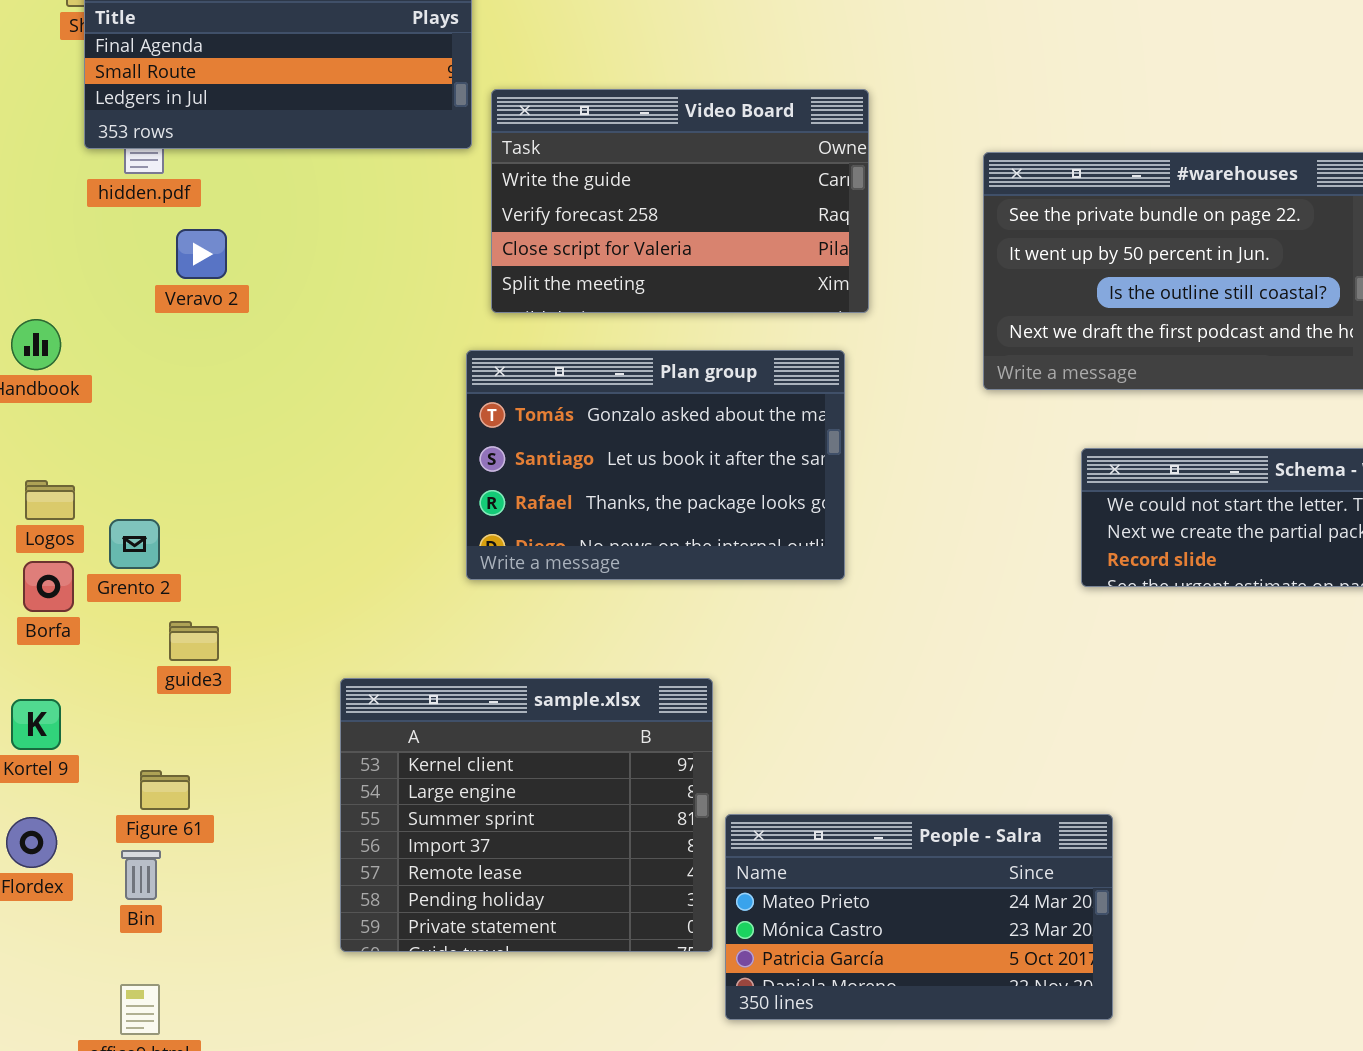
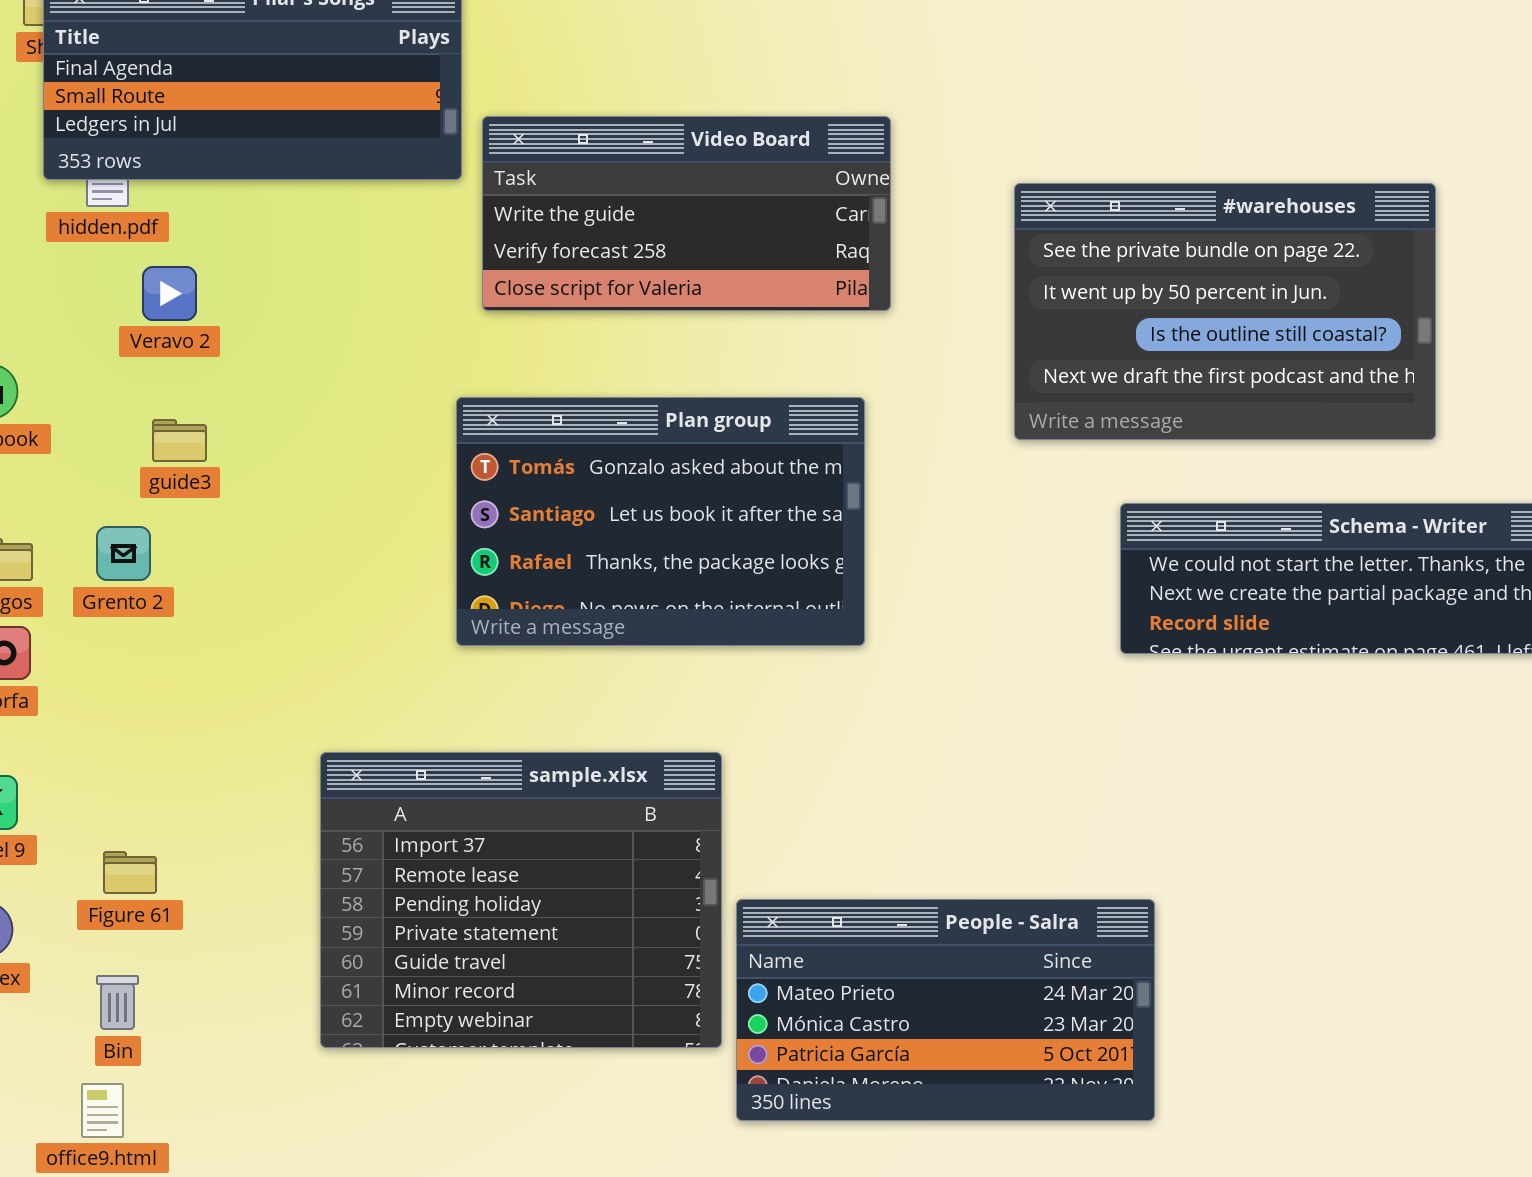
Video Board: [491,89,869,313] -> [482,116,891,311], resized
Grento 2: [109,519,160,569] -> [96,526,151,581], moved
guide3: [169,621,219,661] -> [152,419,207,462], moved
sample.xlsx: [340,678,713,952] -> [320,752,722,1048], scrolled down 3 rows
Bin: [121,850,161,900] -> [96,975,139,1030], moved

